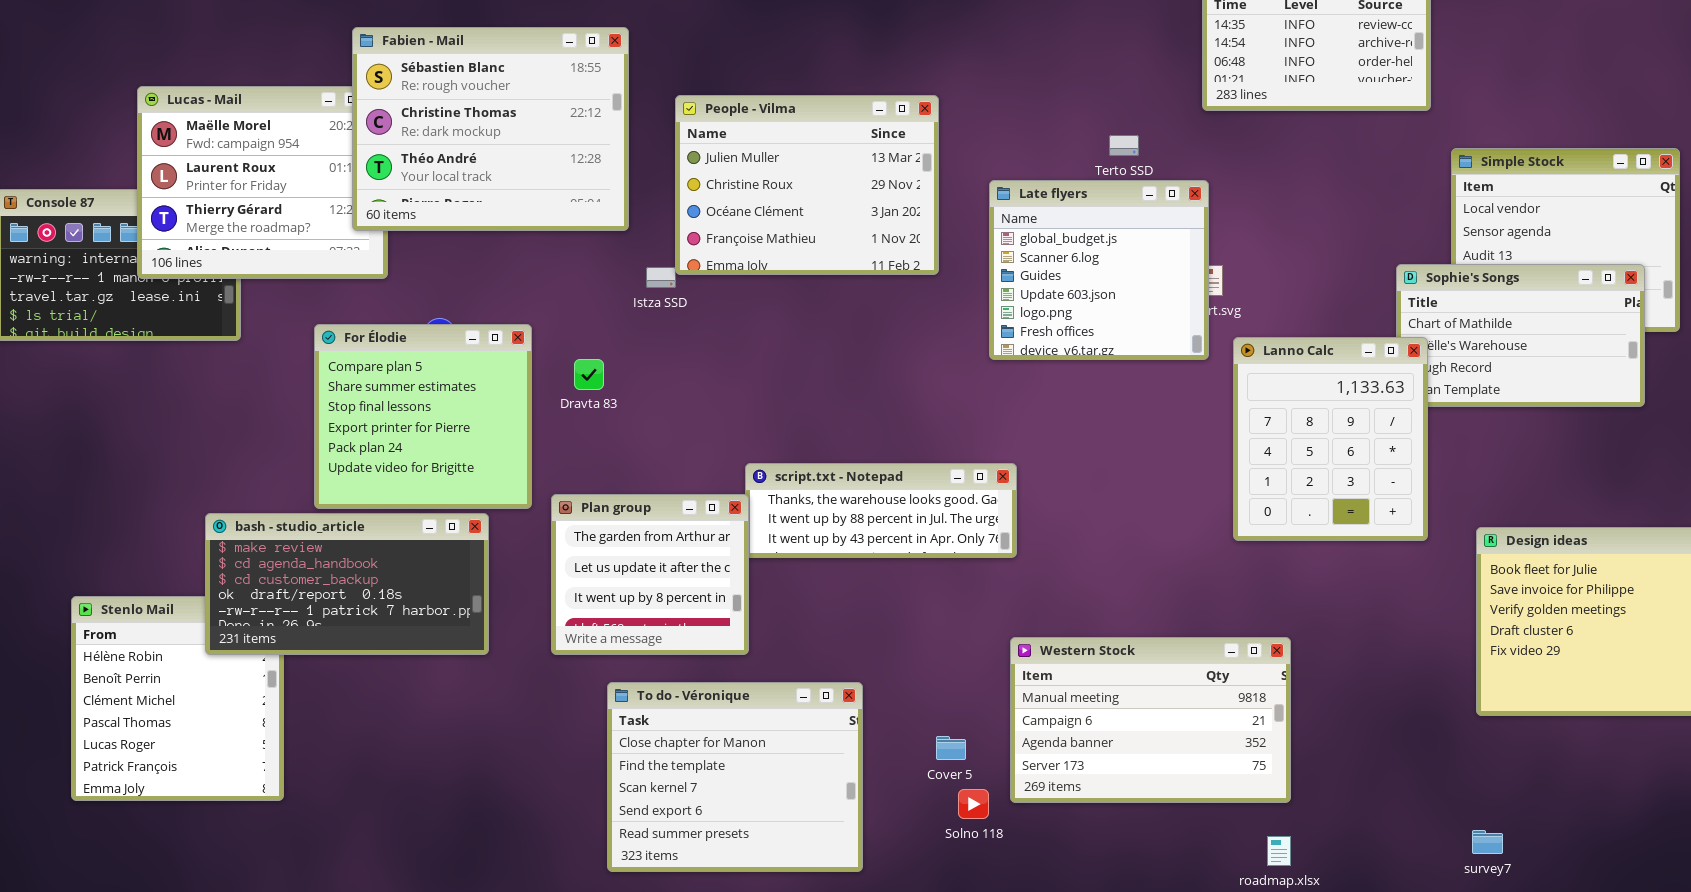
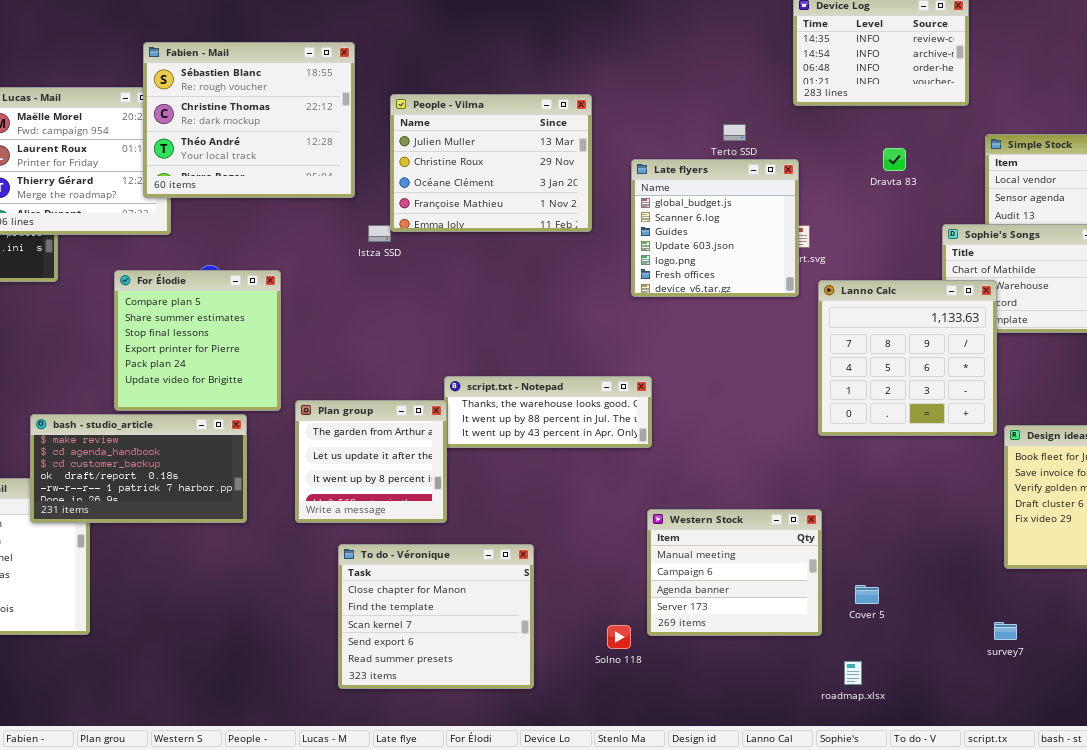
Lanno Calc: [1233,337,1428,541] -> [818,280,997,436], resized
Dravta 83: [574,359,604,390] -> [883,148,906,171], moved
Western Stock: [1010,637,1291,803] -> [647,509,822,636], resized
Cover 5: [936,736,966,760] -> [855,585,879,604], moved
survey7: [1472,830,1503,854] -> [994,622,1017,640], moved

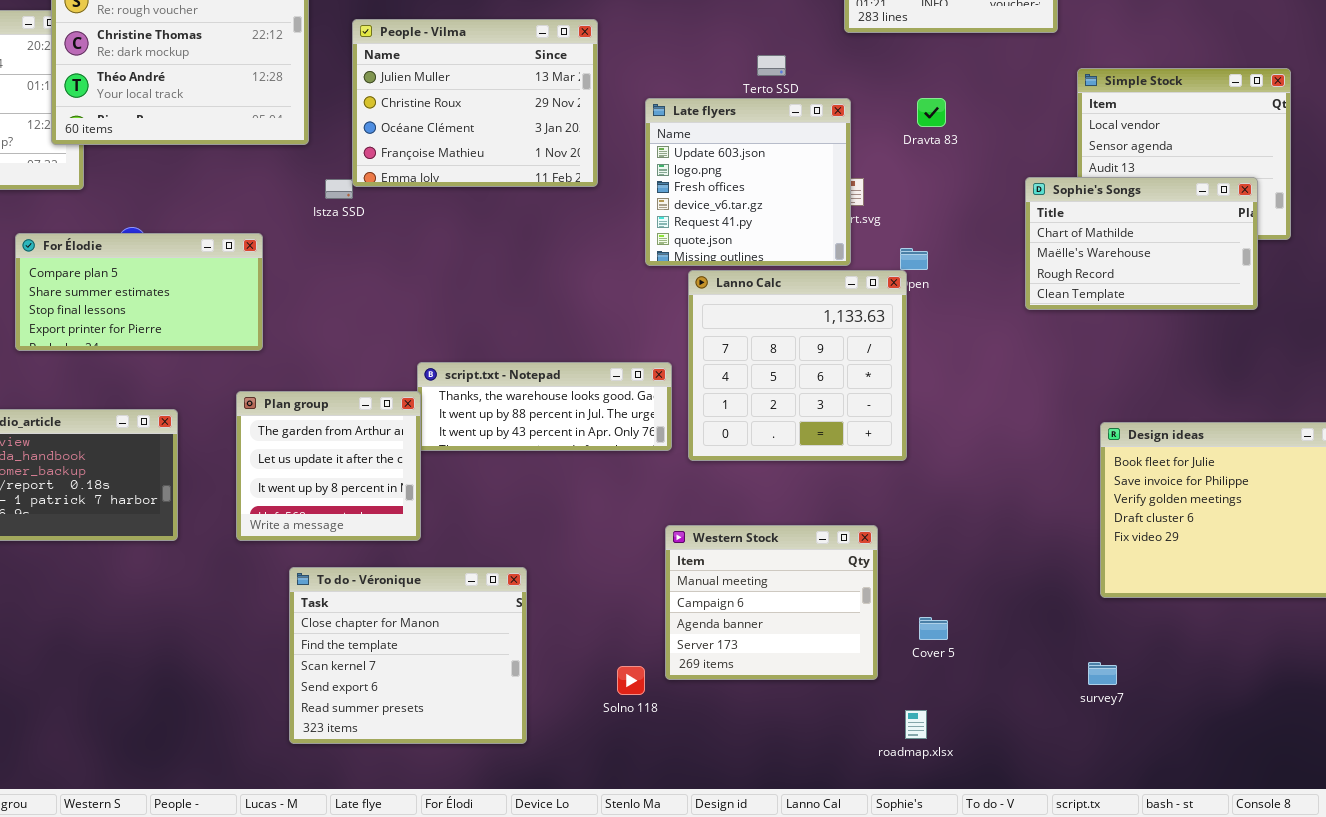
Dravta 83: [883,148,906,171] -> [917,98,946,127], moved
Late flyers: [631,159,799,297] -> [645,98,851,266], scrolled down 3 rows
For Élodie: [114,270,281,411] -> [15,233,263,351], resized
Lanno Calc: [818,280,997,436] -> [688,270,907,461], moved

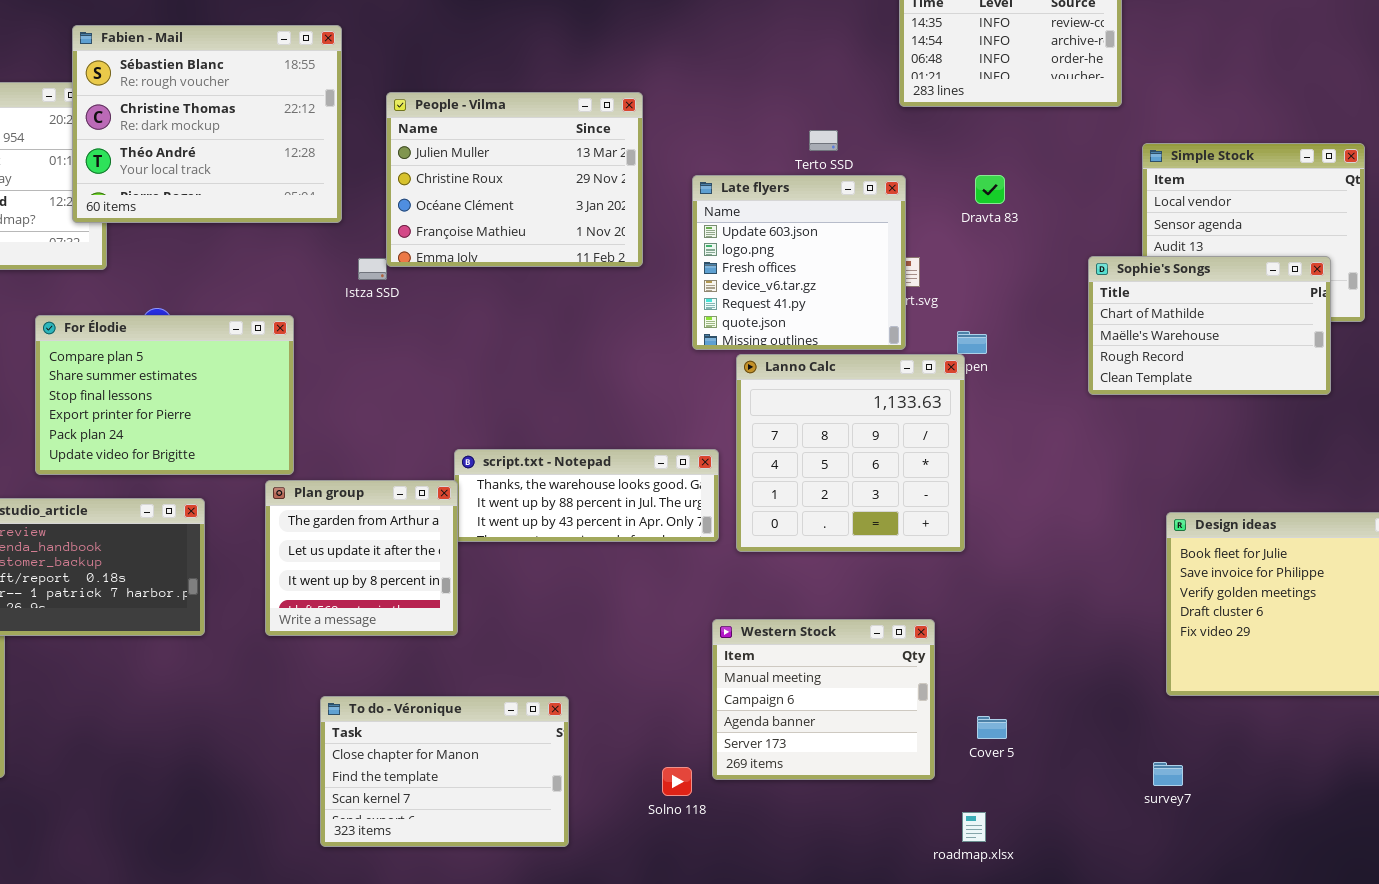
For Élodie: [15,233,263,351] -> [35,315,294,475], resized
To do - Véronique: [289,567,527,744] -> [320,696,569,847], resized

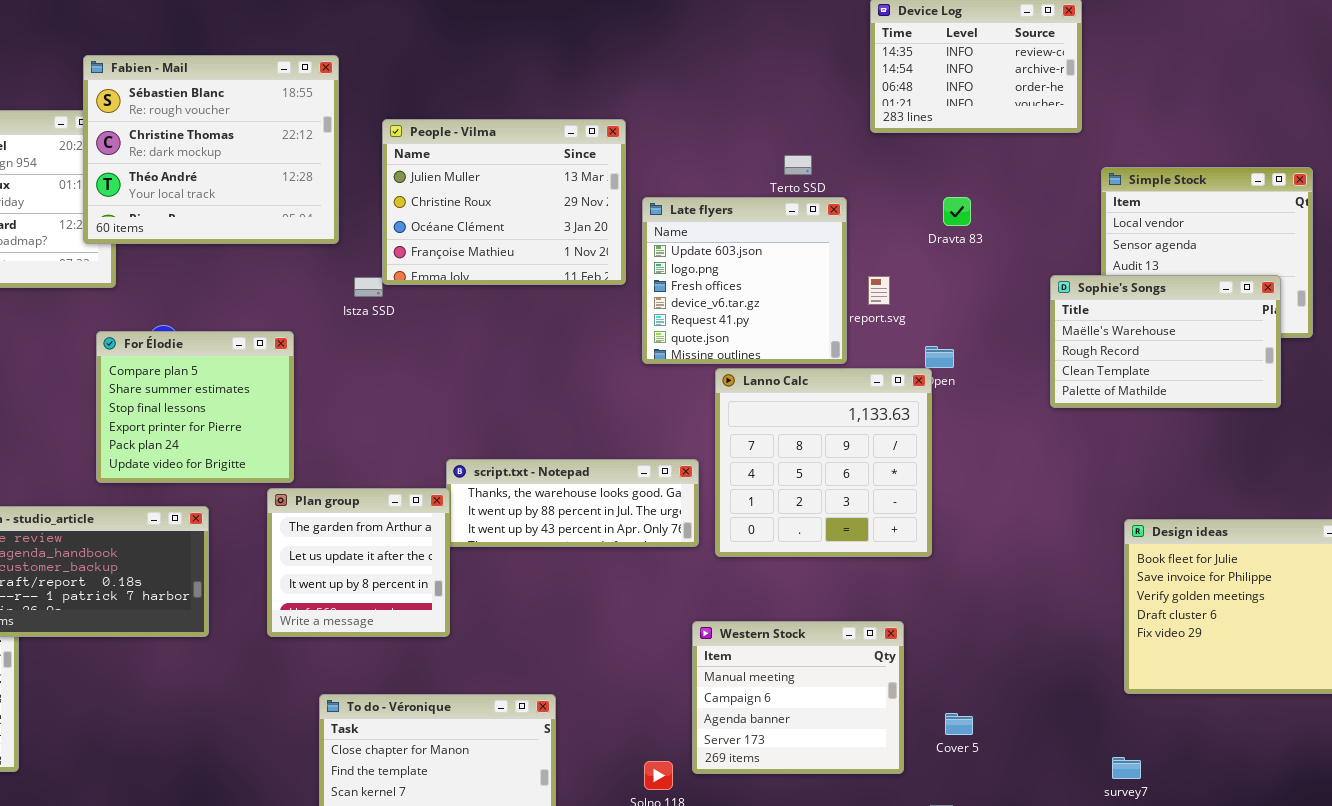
Late flyers: [692,175,906,350] -> [642,197,847,364], moved
Sophie's Songs: [1088,256,1331,395] -> [1050,275,1281,408], scrolled down 1 row
For Élodie: [35,315,294,475] -> [96,331,294,483], resized

